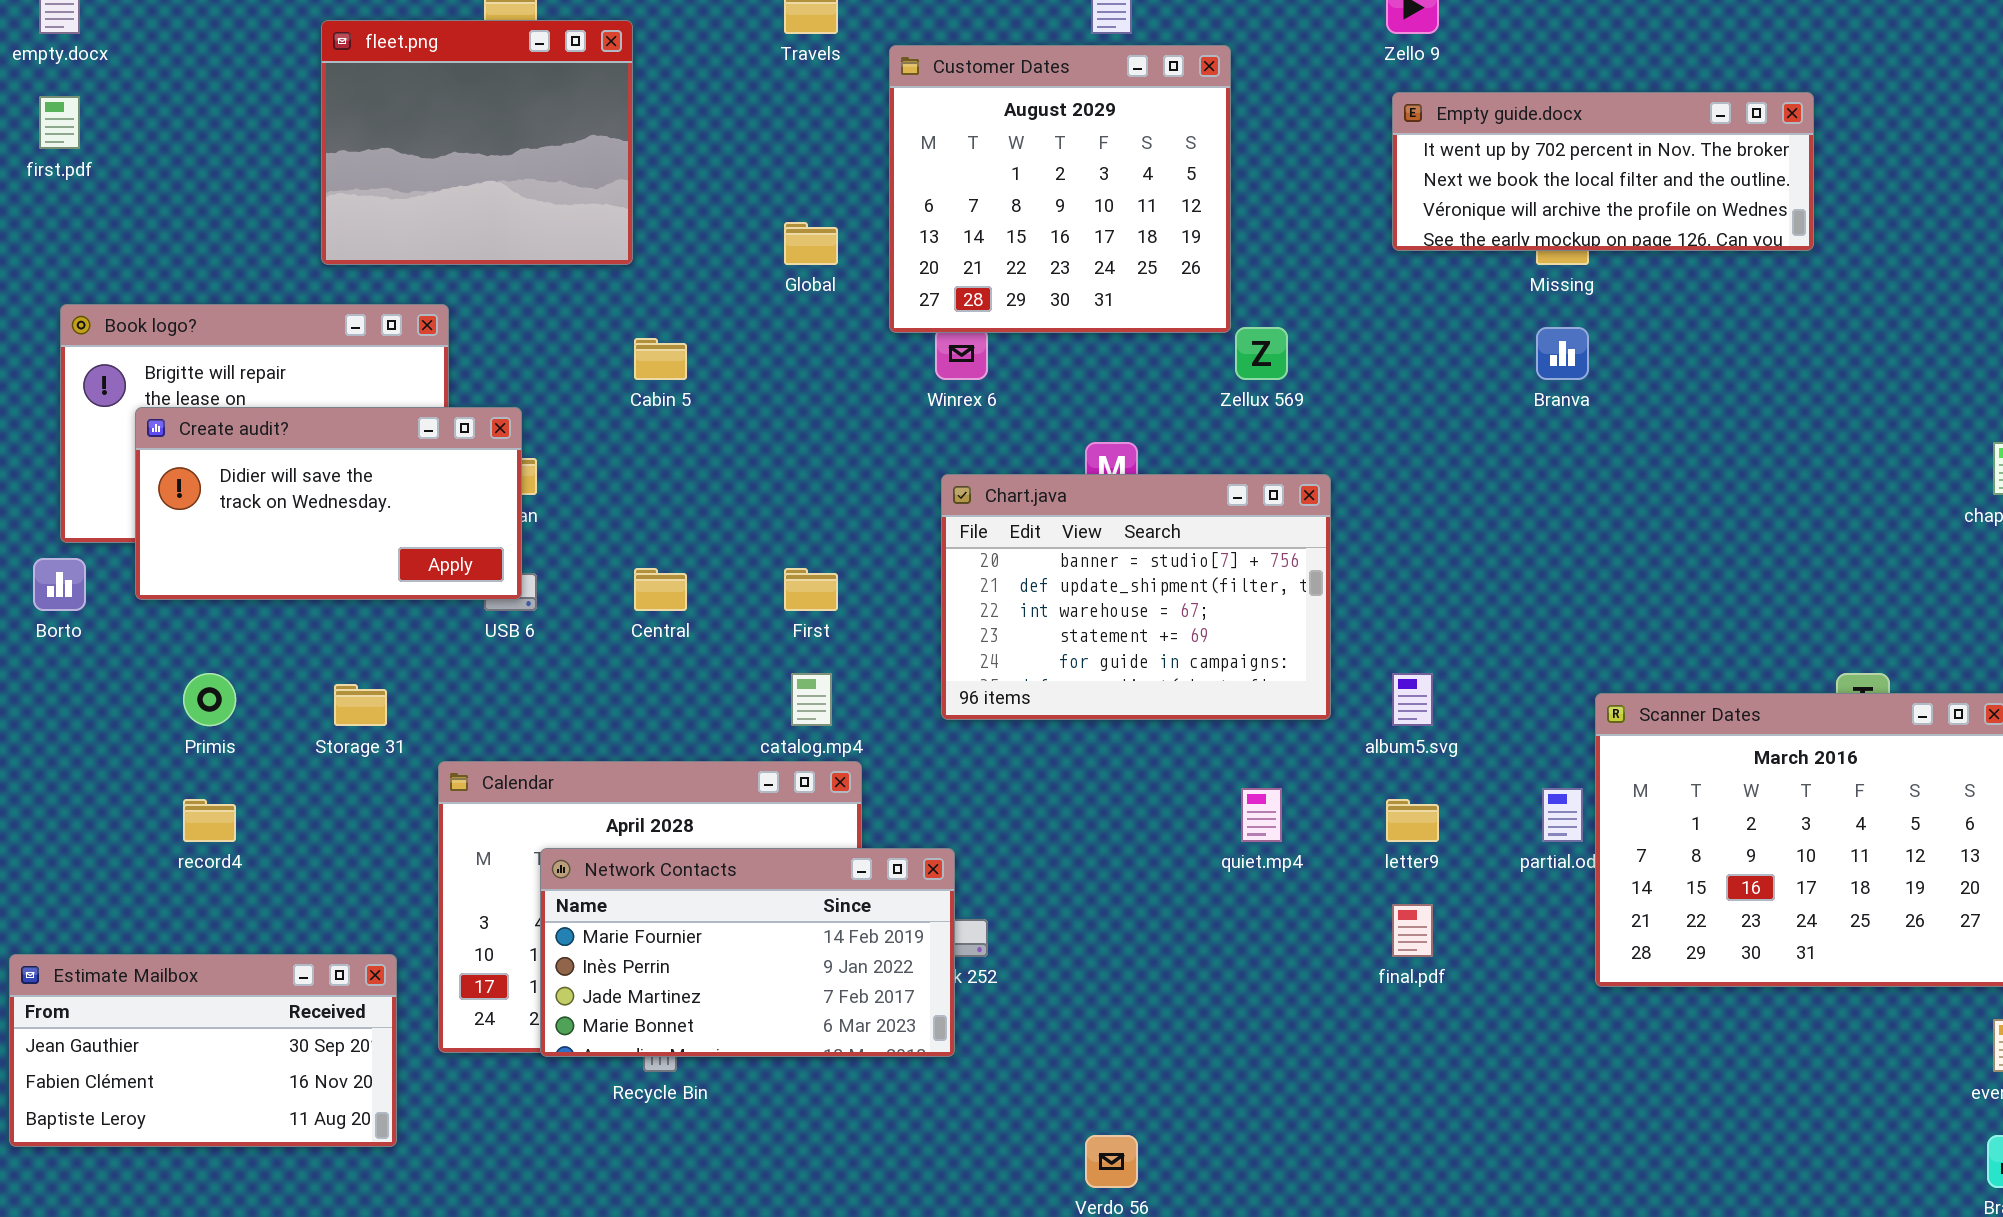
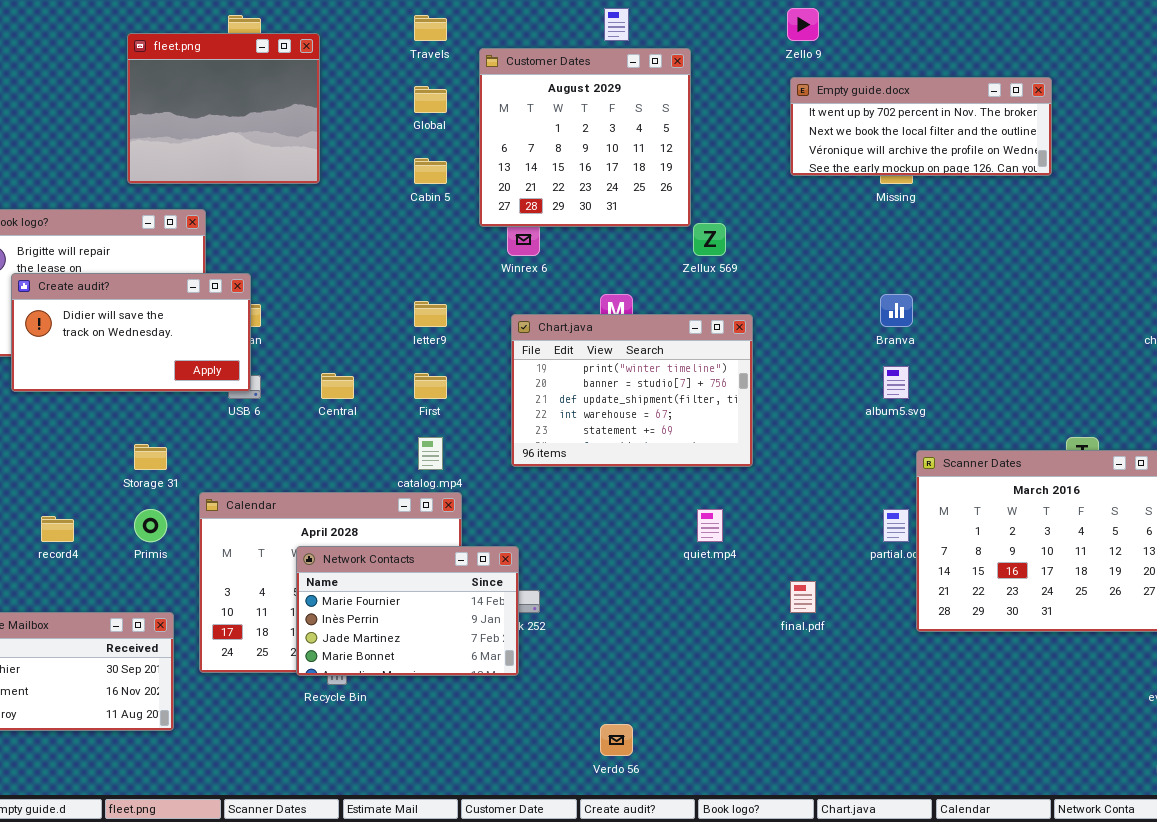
Global: [784,222,838,265] -> [414,86,447,113], moved
Branva: [1536,327,1589,380] -> [880,294,913,327], moved
Cabin 5: [634,338,687,380] -> [414,158,447,184], moved
Chart.java: [941,474,1331,720] -> [511,314,753,467], scrolled up 1 row
Primis: [183,673,236,726] -> [134,509,167,542], moved
album5.svg: [1392,673,1433,726] -> [883,366,909,399], moved
letter9: [1386,799,1439,842] -> [414,301,447,327], moved
Network Contacts: [540,848,955,1057] -> [296,546,519,676], resized

